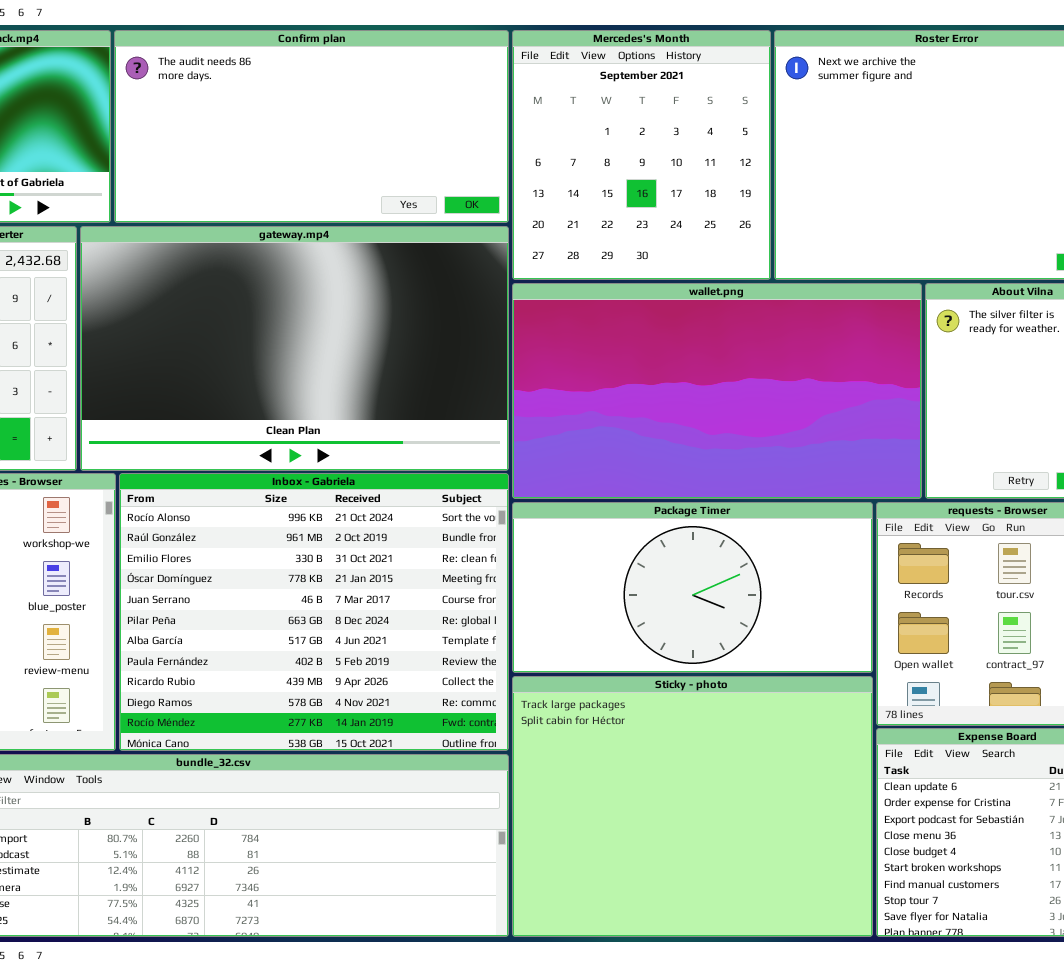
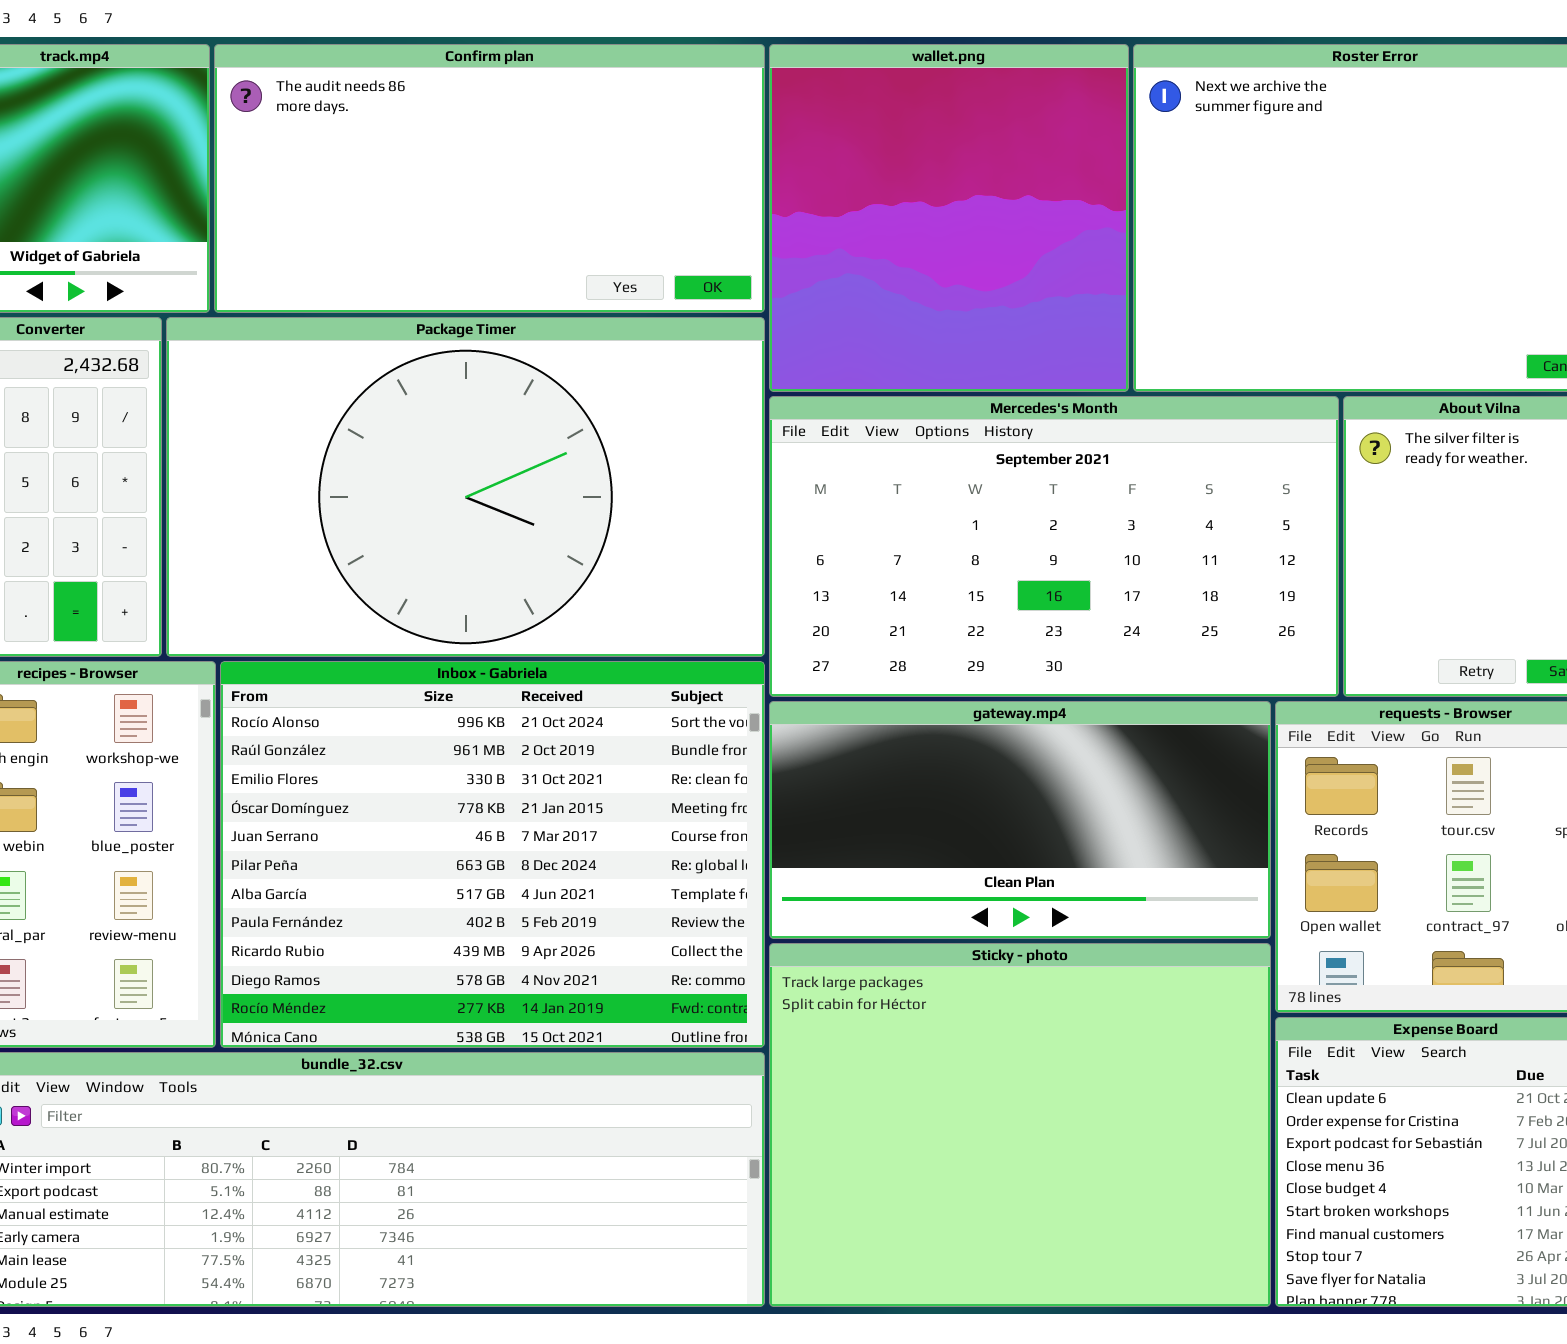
Mercedes's Month: [512,30,771,280] -> [769,396,1339,697], moved, resized
gateway.mp4: [80,226,509,471] -> [769,701,1271,939], moved, resized
wallet.png: [512,283,922,499] -> [769,44,1129,392], moved, resized
Package Timer: [512,502,873,673] -> [166,317,765,657], moved, resized

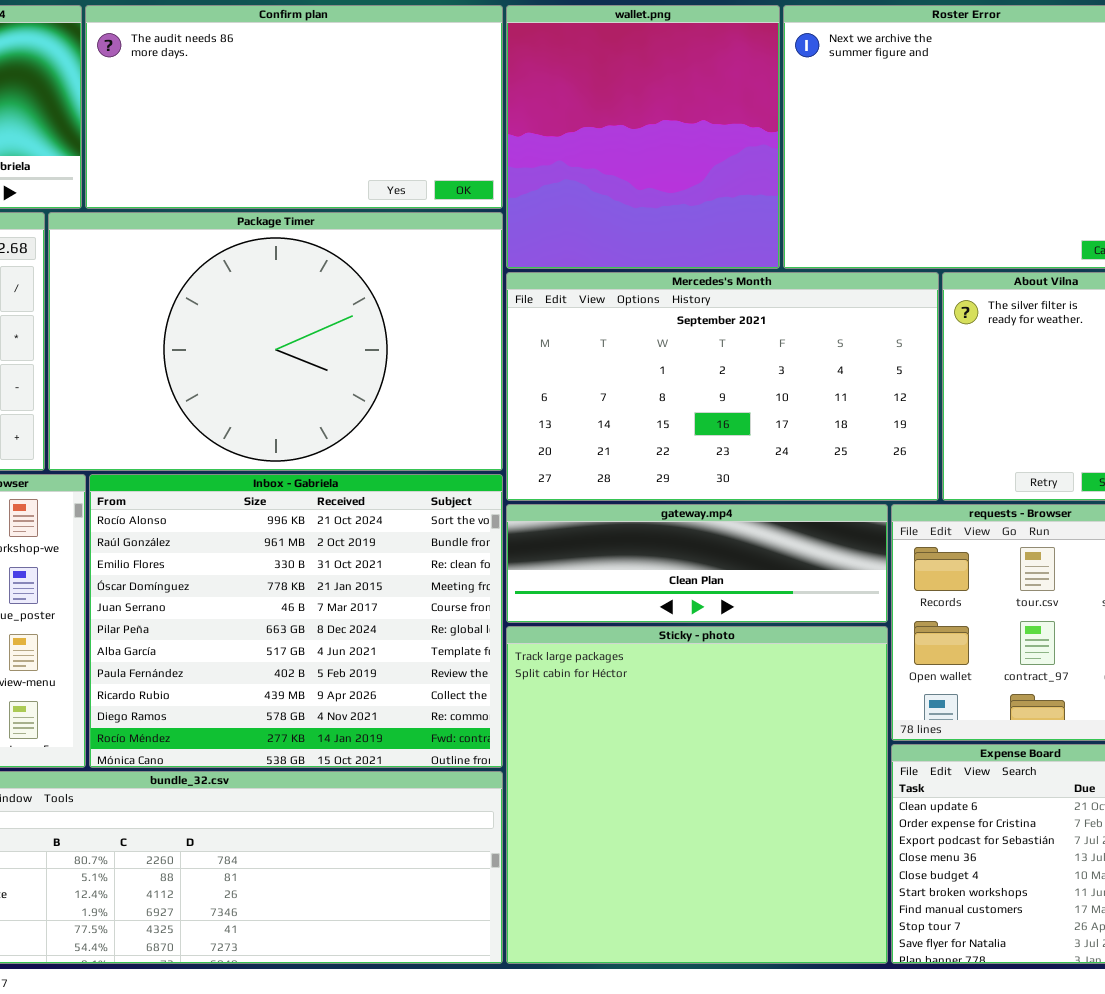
gateway.mp4: [769,701,1271,939] -> [506,504,888,623], resized
Sticky - photo: [769,943,1271,1307] -> [506,626,888,964], resized

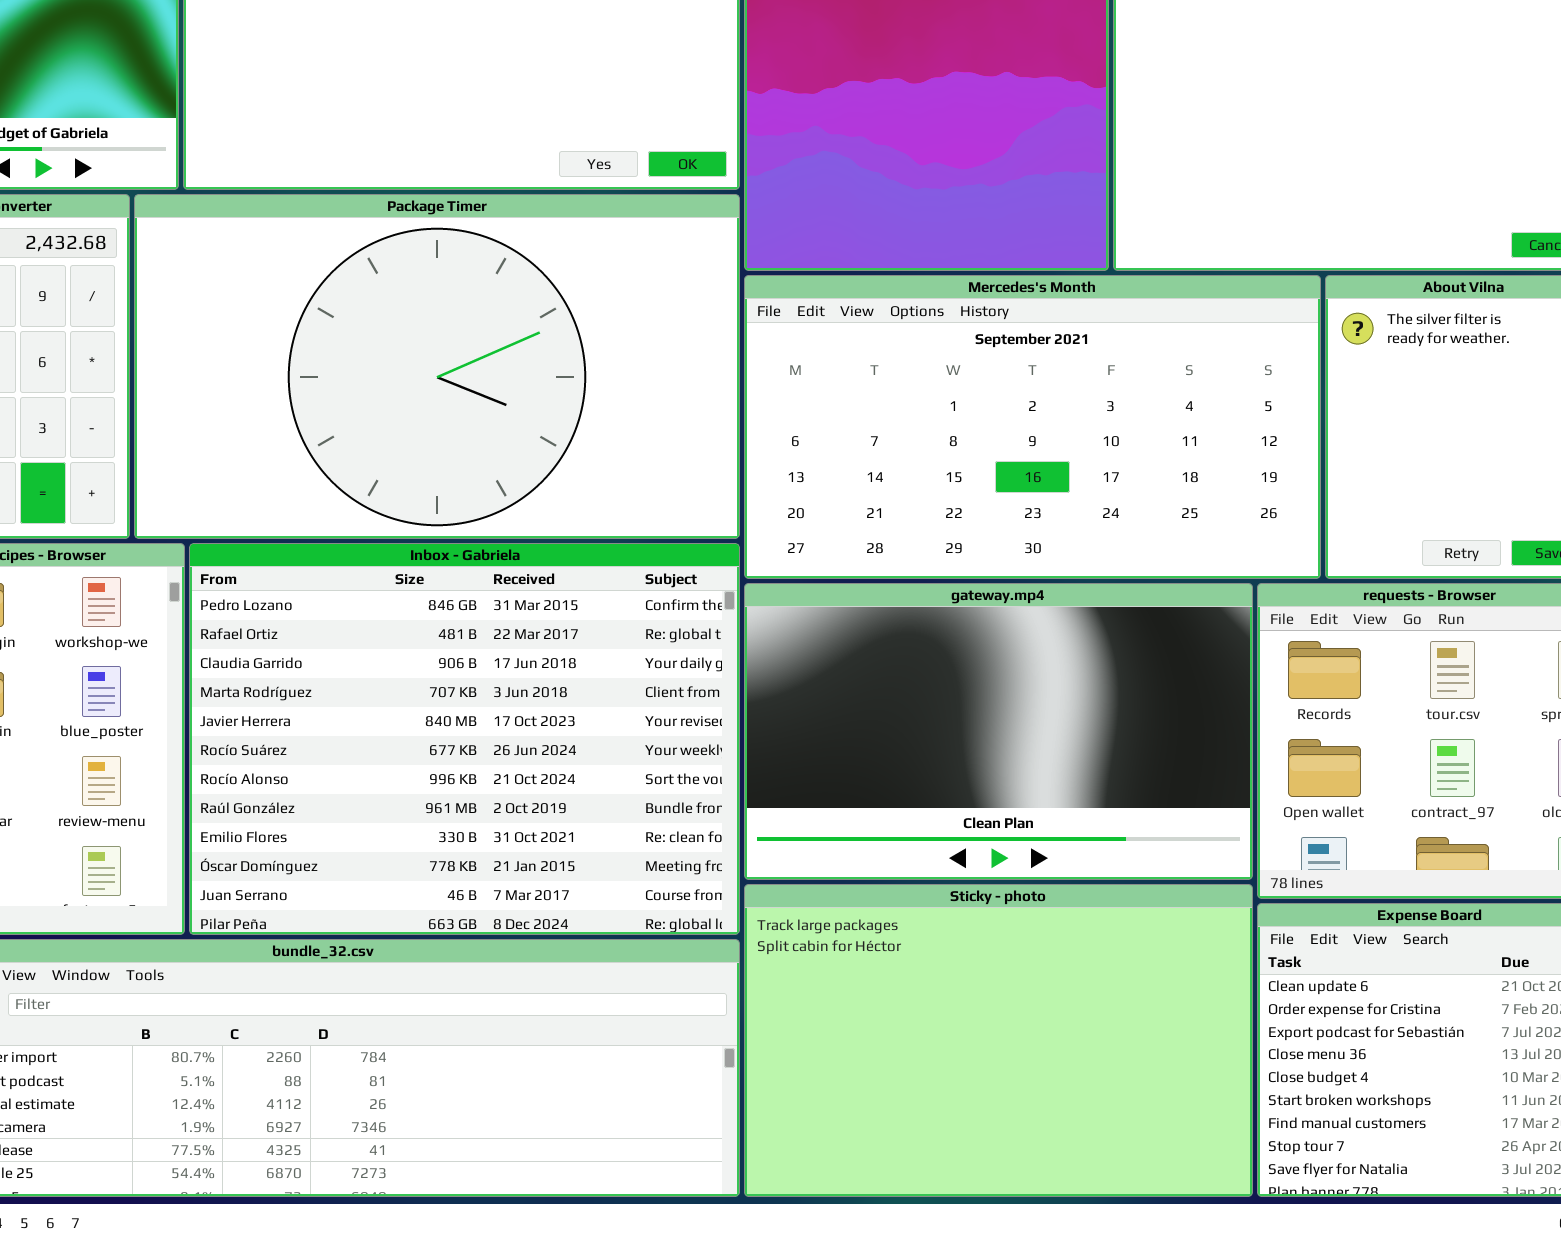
Inbox - Gabriela: [89,474,503,768] -> [189,543,740,935], scrolled up 6 rows
gateway.mp4: [506,504,888,623] -> [744,583,1253,880], resized
Sticky - photo: [506,626,888,964] -> [744,884,1253,1197], resized

